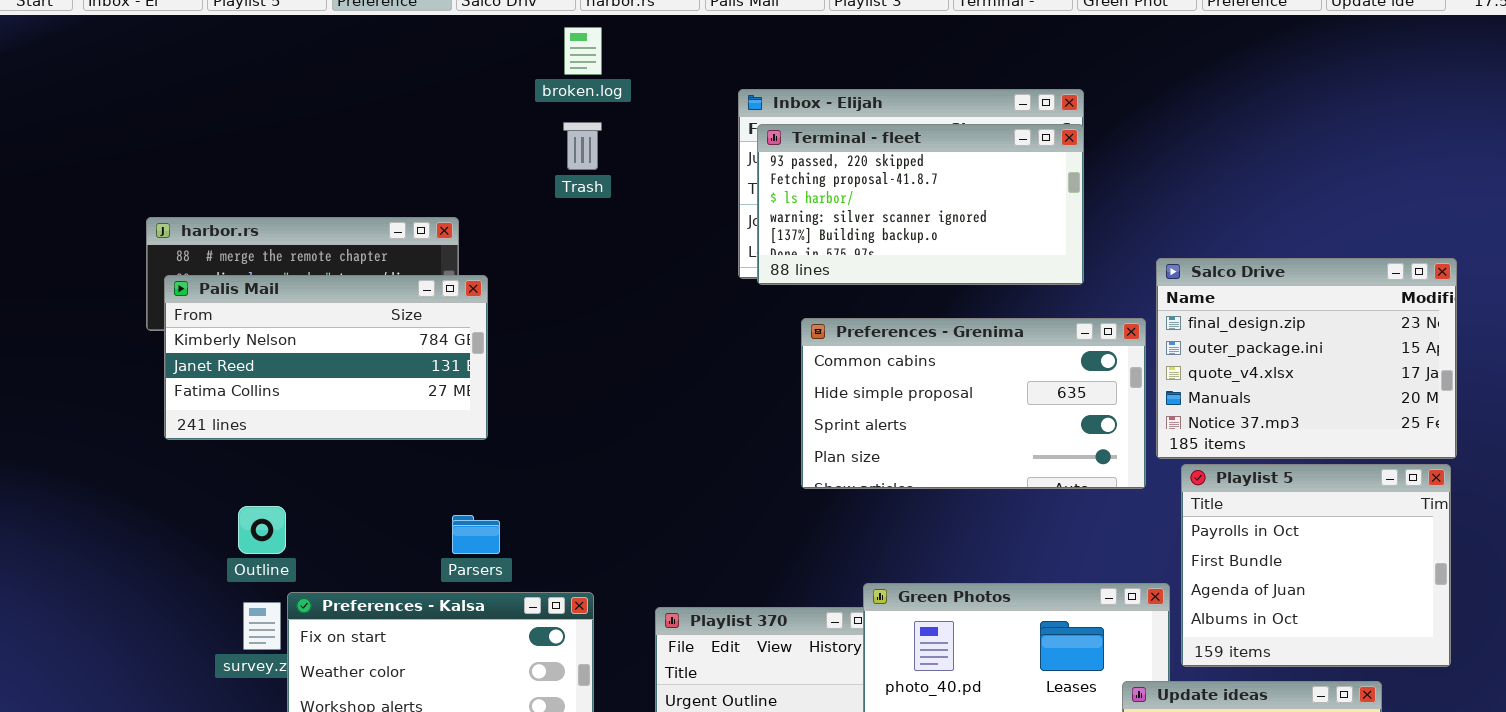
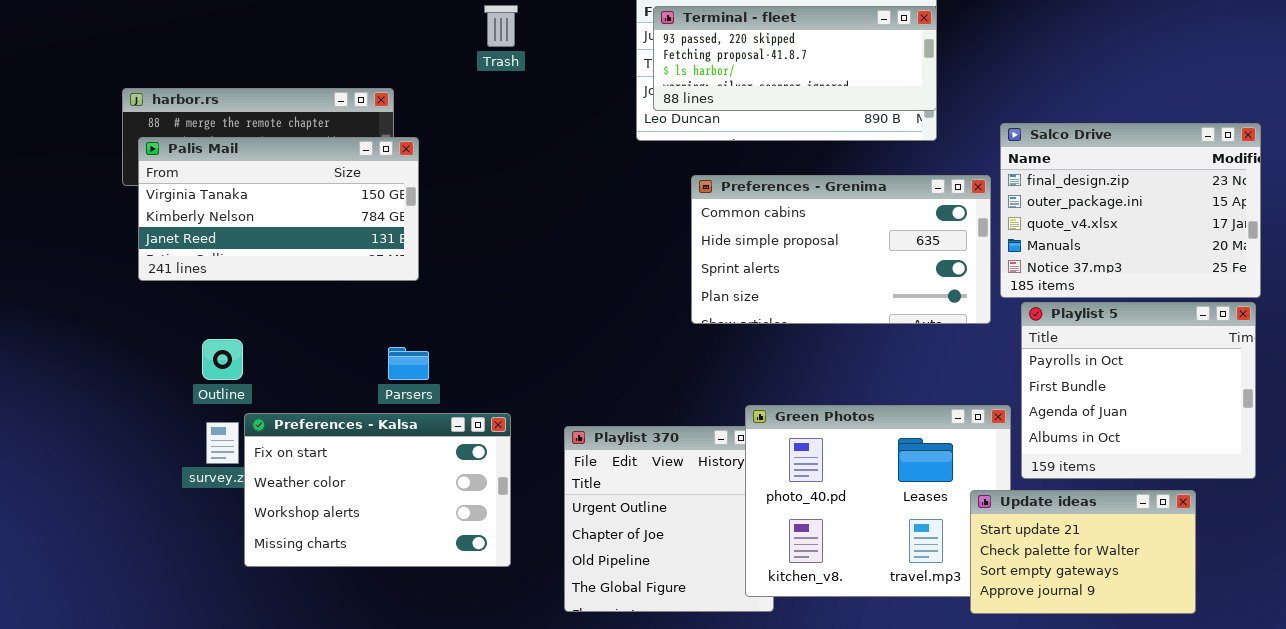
Terminal - fleet: [757,124,1084,285] -> [653,6,937,111], resized
Palis Mail: [164,275,488,440] -> [138,137,419,281], scrolled up 1 row

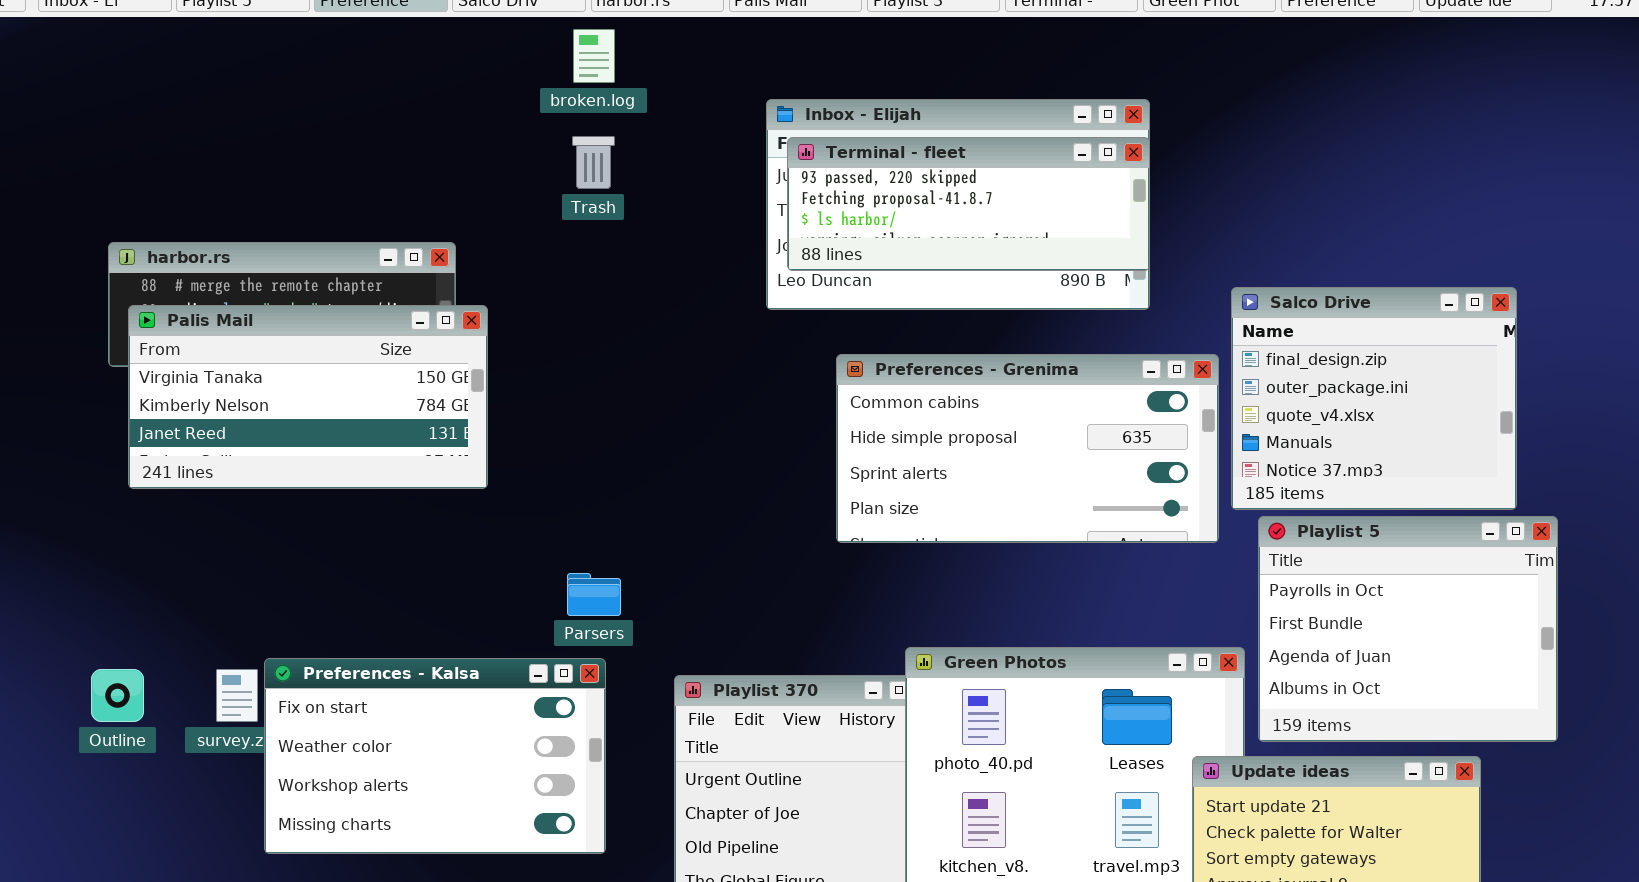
Salco Drive: [1000,123,1261,298] -> [1231,287,1517,510], resized
Outline: [202,339,243,380] -> [91,669,144,722], moved
Parsers: [388,347,429,380] -> [567,573,621,616], moved

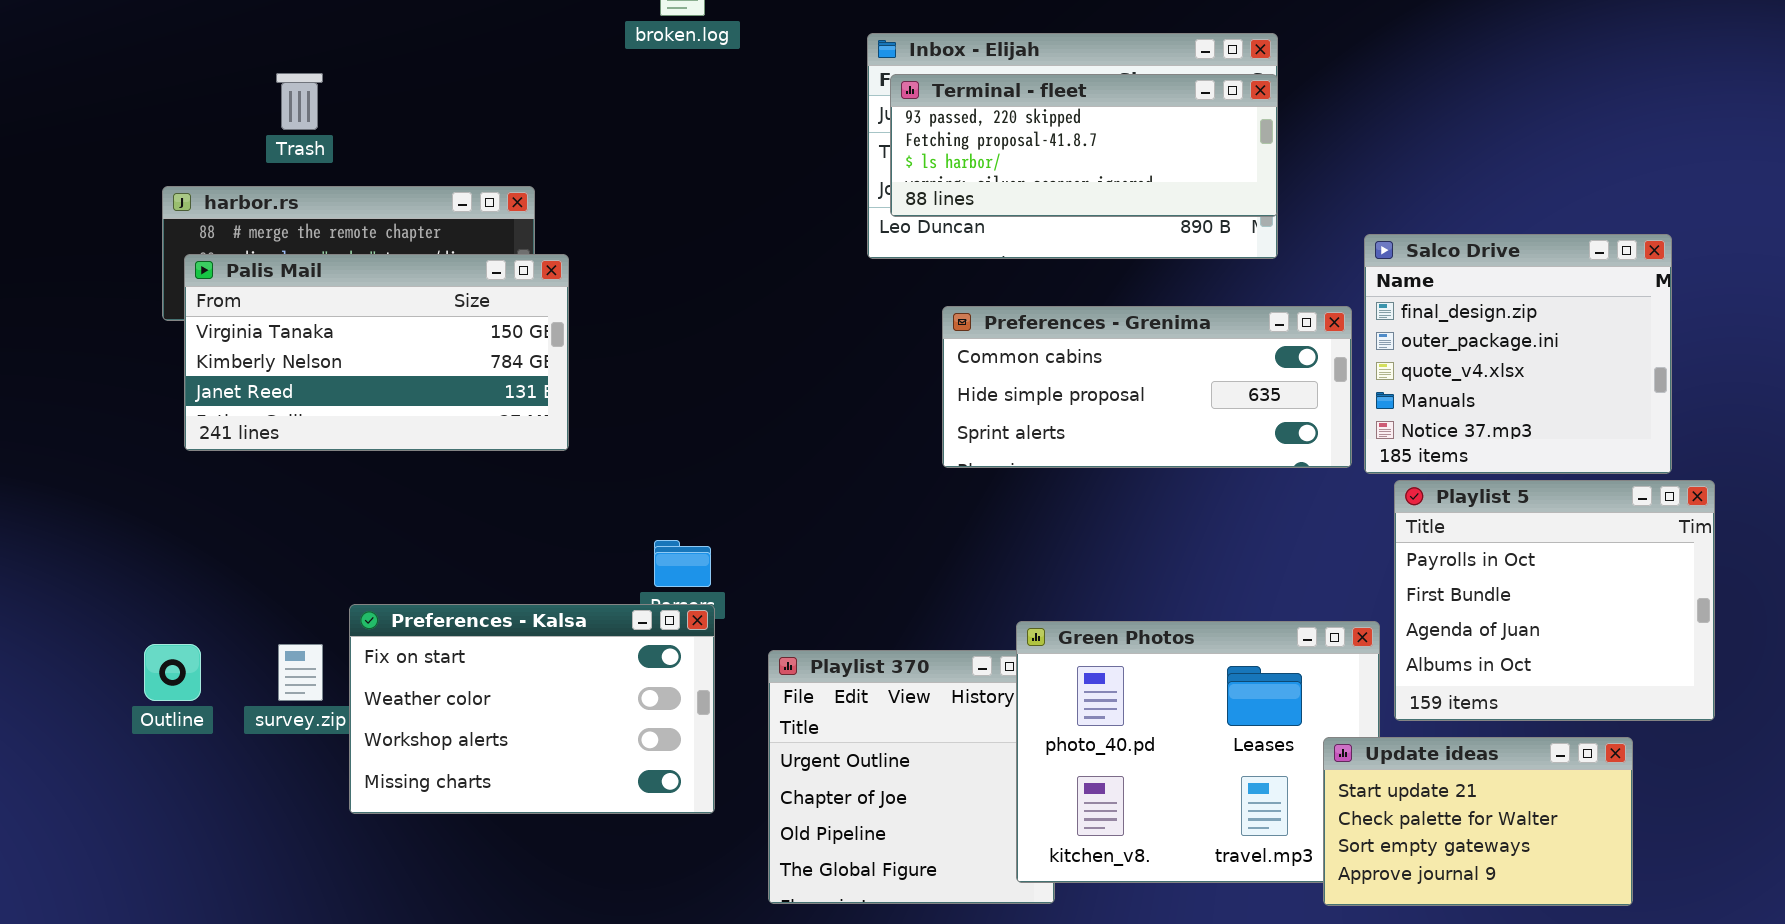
Trash: [572,136,615,189] -> [276,73,323,130], moved
Preferences - Grenima: [836,354,1219,543] -> [942,306,1352,468], resized
Preferences - Kalsa: [264,658,606,854] -> [349,604,715,814], moved

